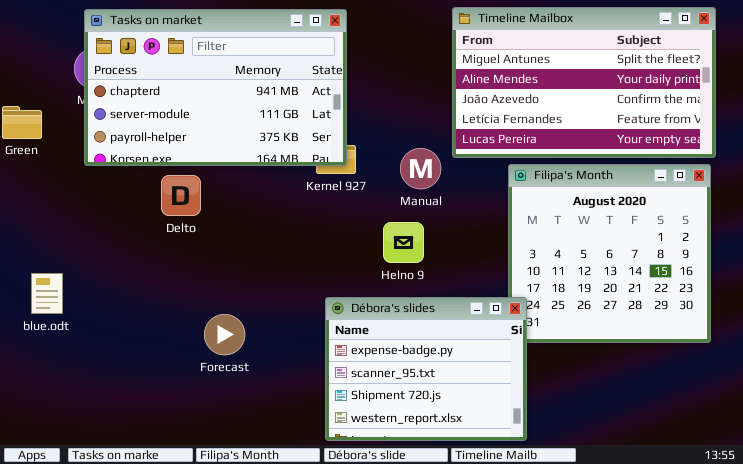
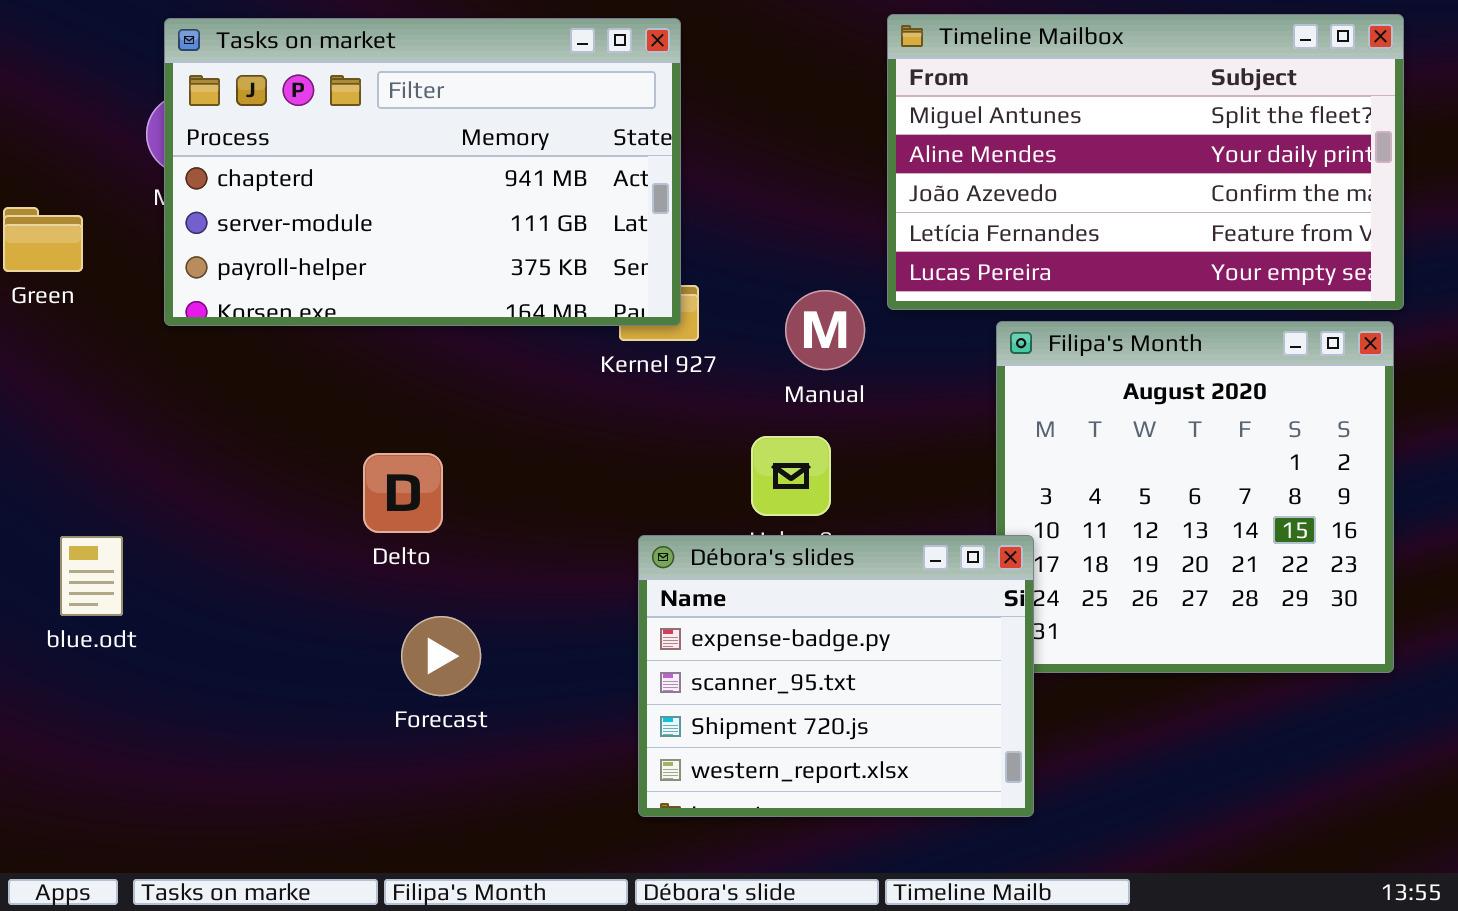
Delto: [161,175,201,216] -> [363,453,443,533], moved
Débora's slides: [325,297,527,441] -> [638,535,1034,817], moved

